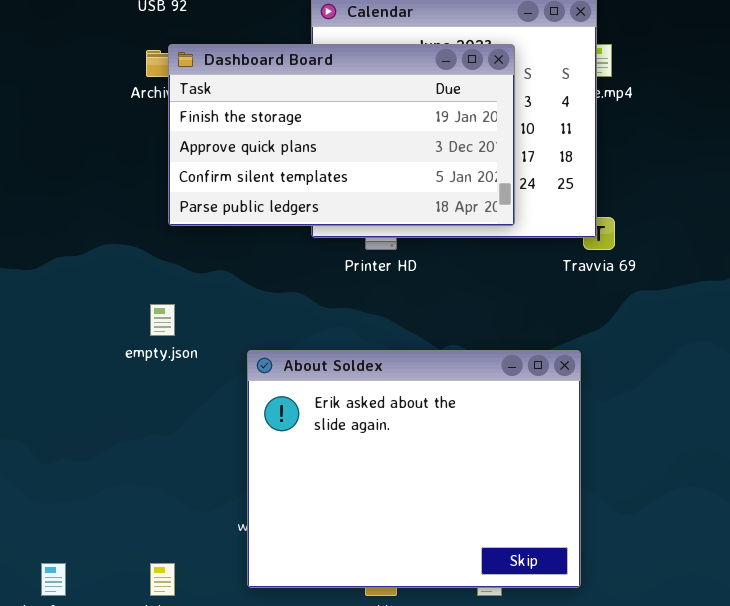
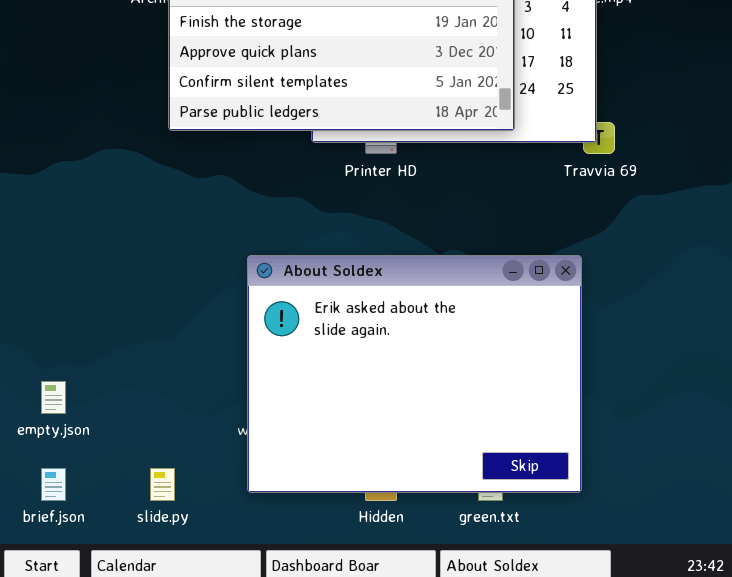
empty.json: [150,304,175,336] -> [41,381,66,414], moved

